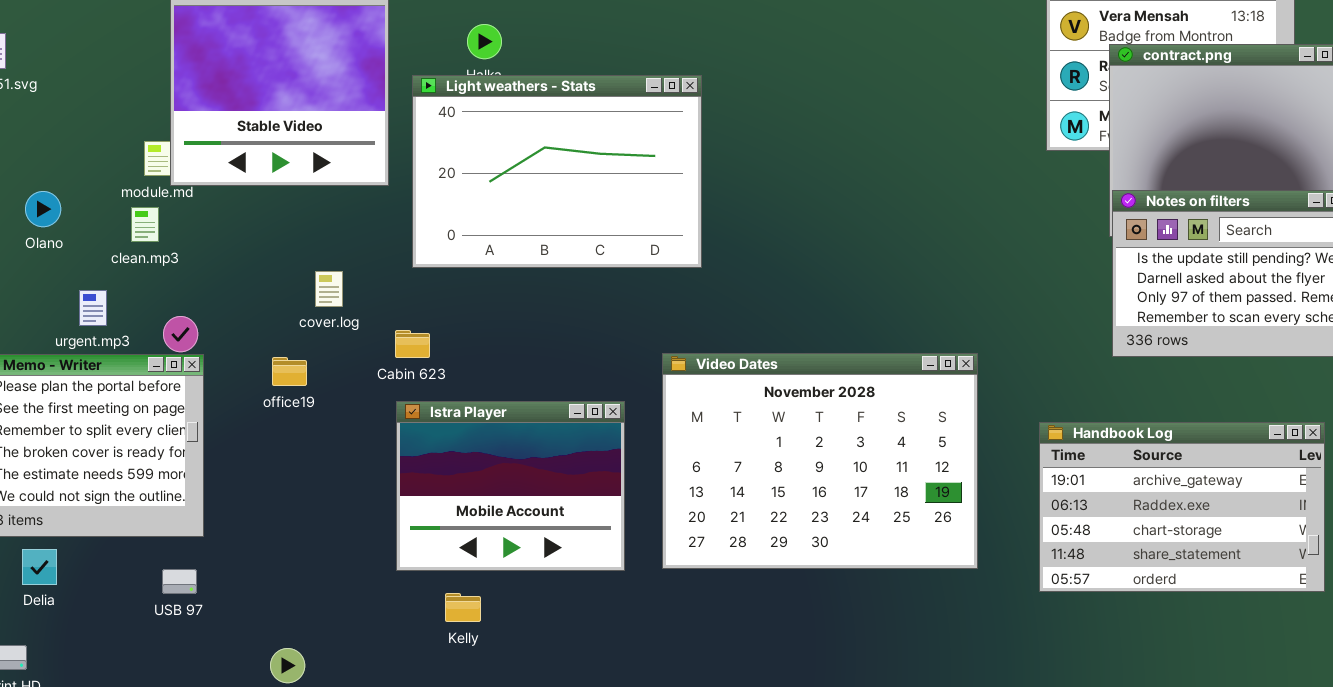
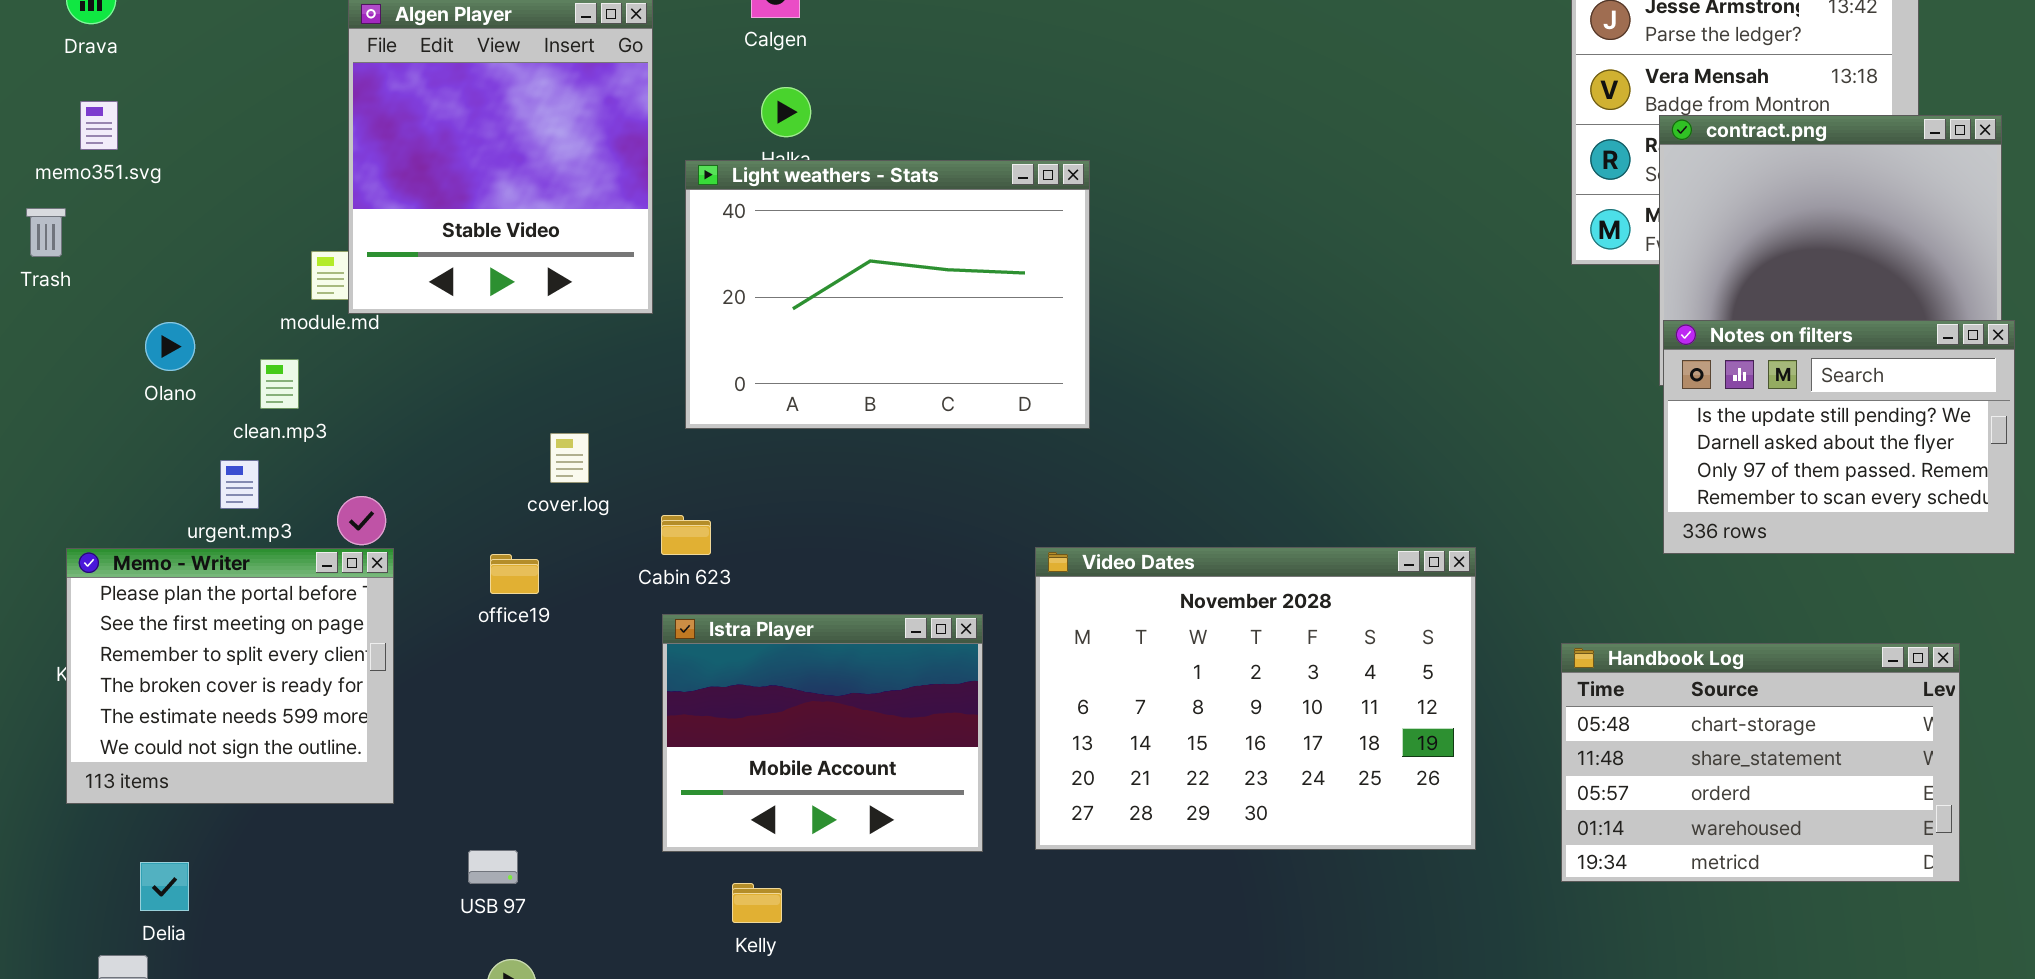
clean.mp3: [131,207,159,242] -> [260,359,299,409], moved
Handbook Log: [1039,422,1325,592] -> [1561,643,1960,882], scrolled down 2 rows
Delia: [22,549,57,585] -> [140,862,189,911], moved
USB 97: [162,569,197,594] -> [468,850,518,884], moved

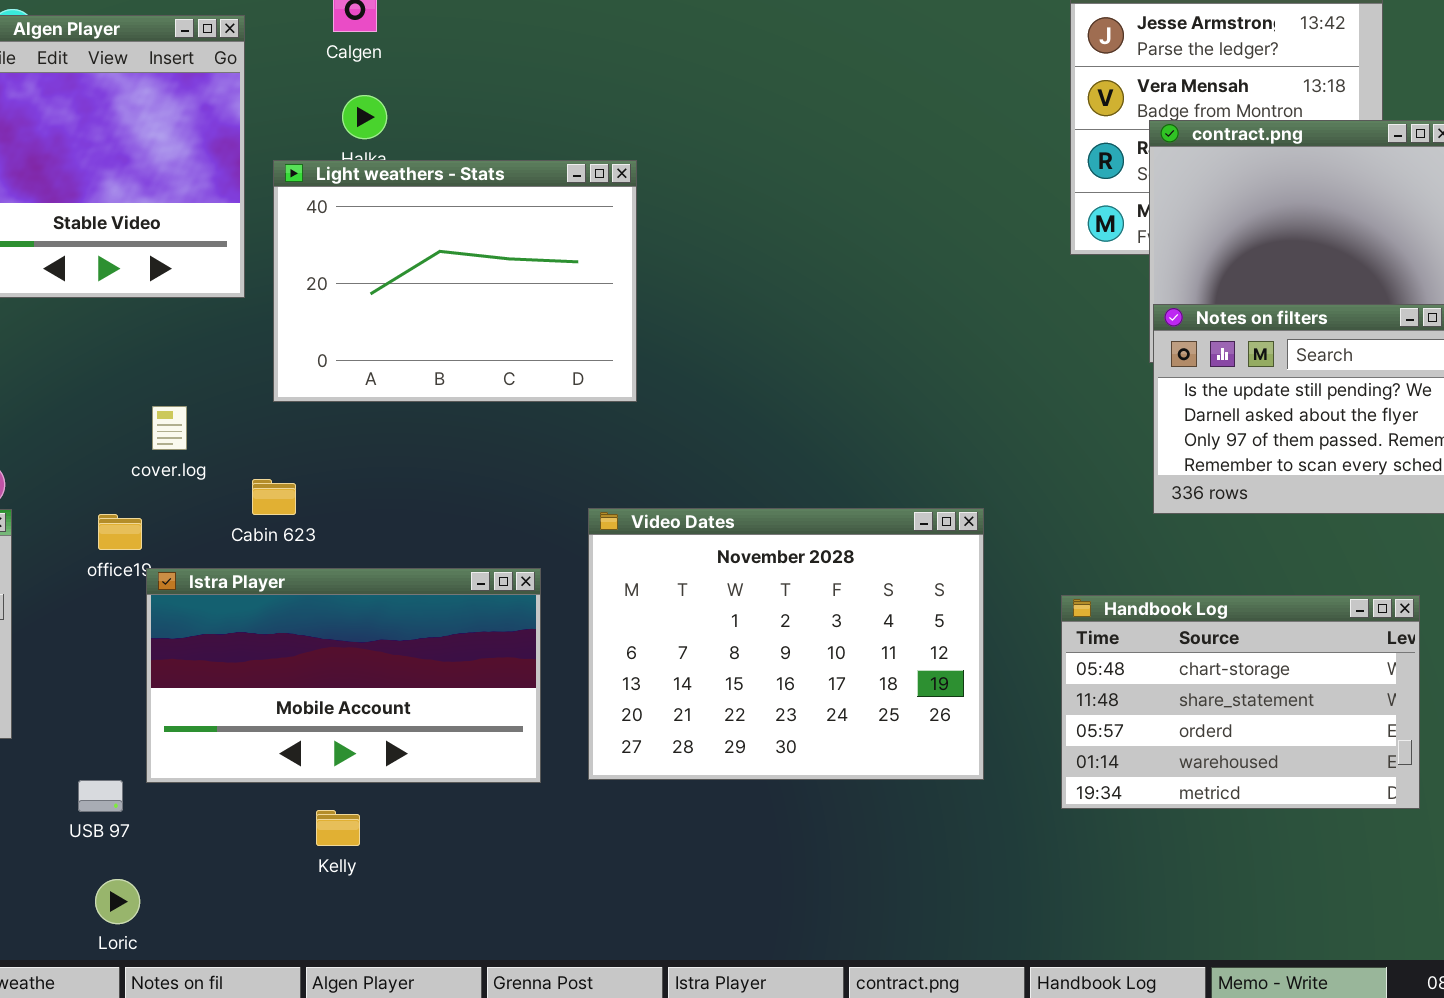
Istra Player: [662,614,983,852] -> [146,568,541,783], resized

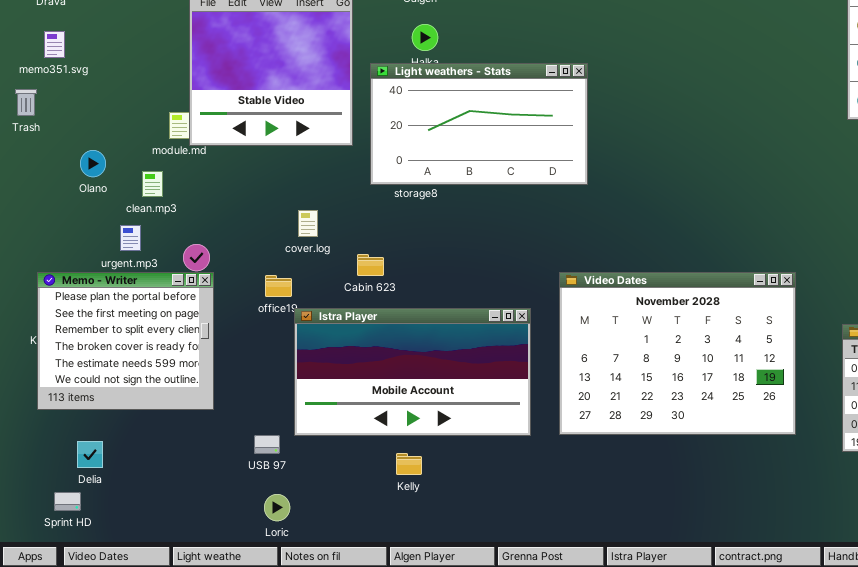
Light weathers - Stats: [273,160,637,402] -> [370,63,588,185], resized

